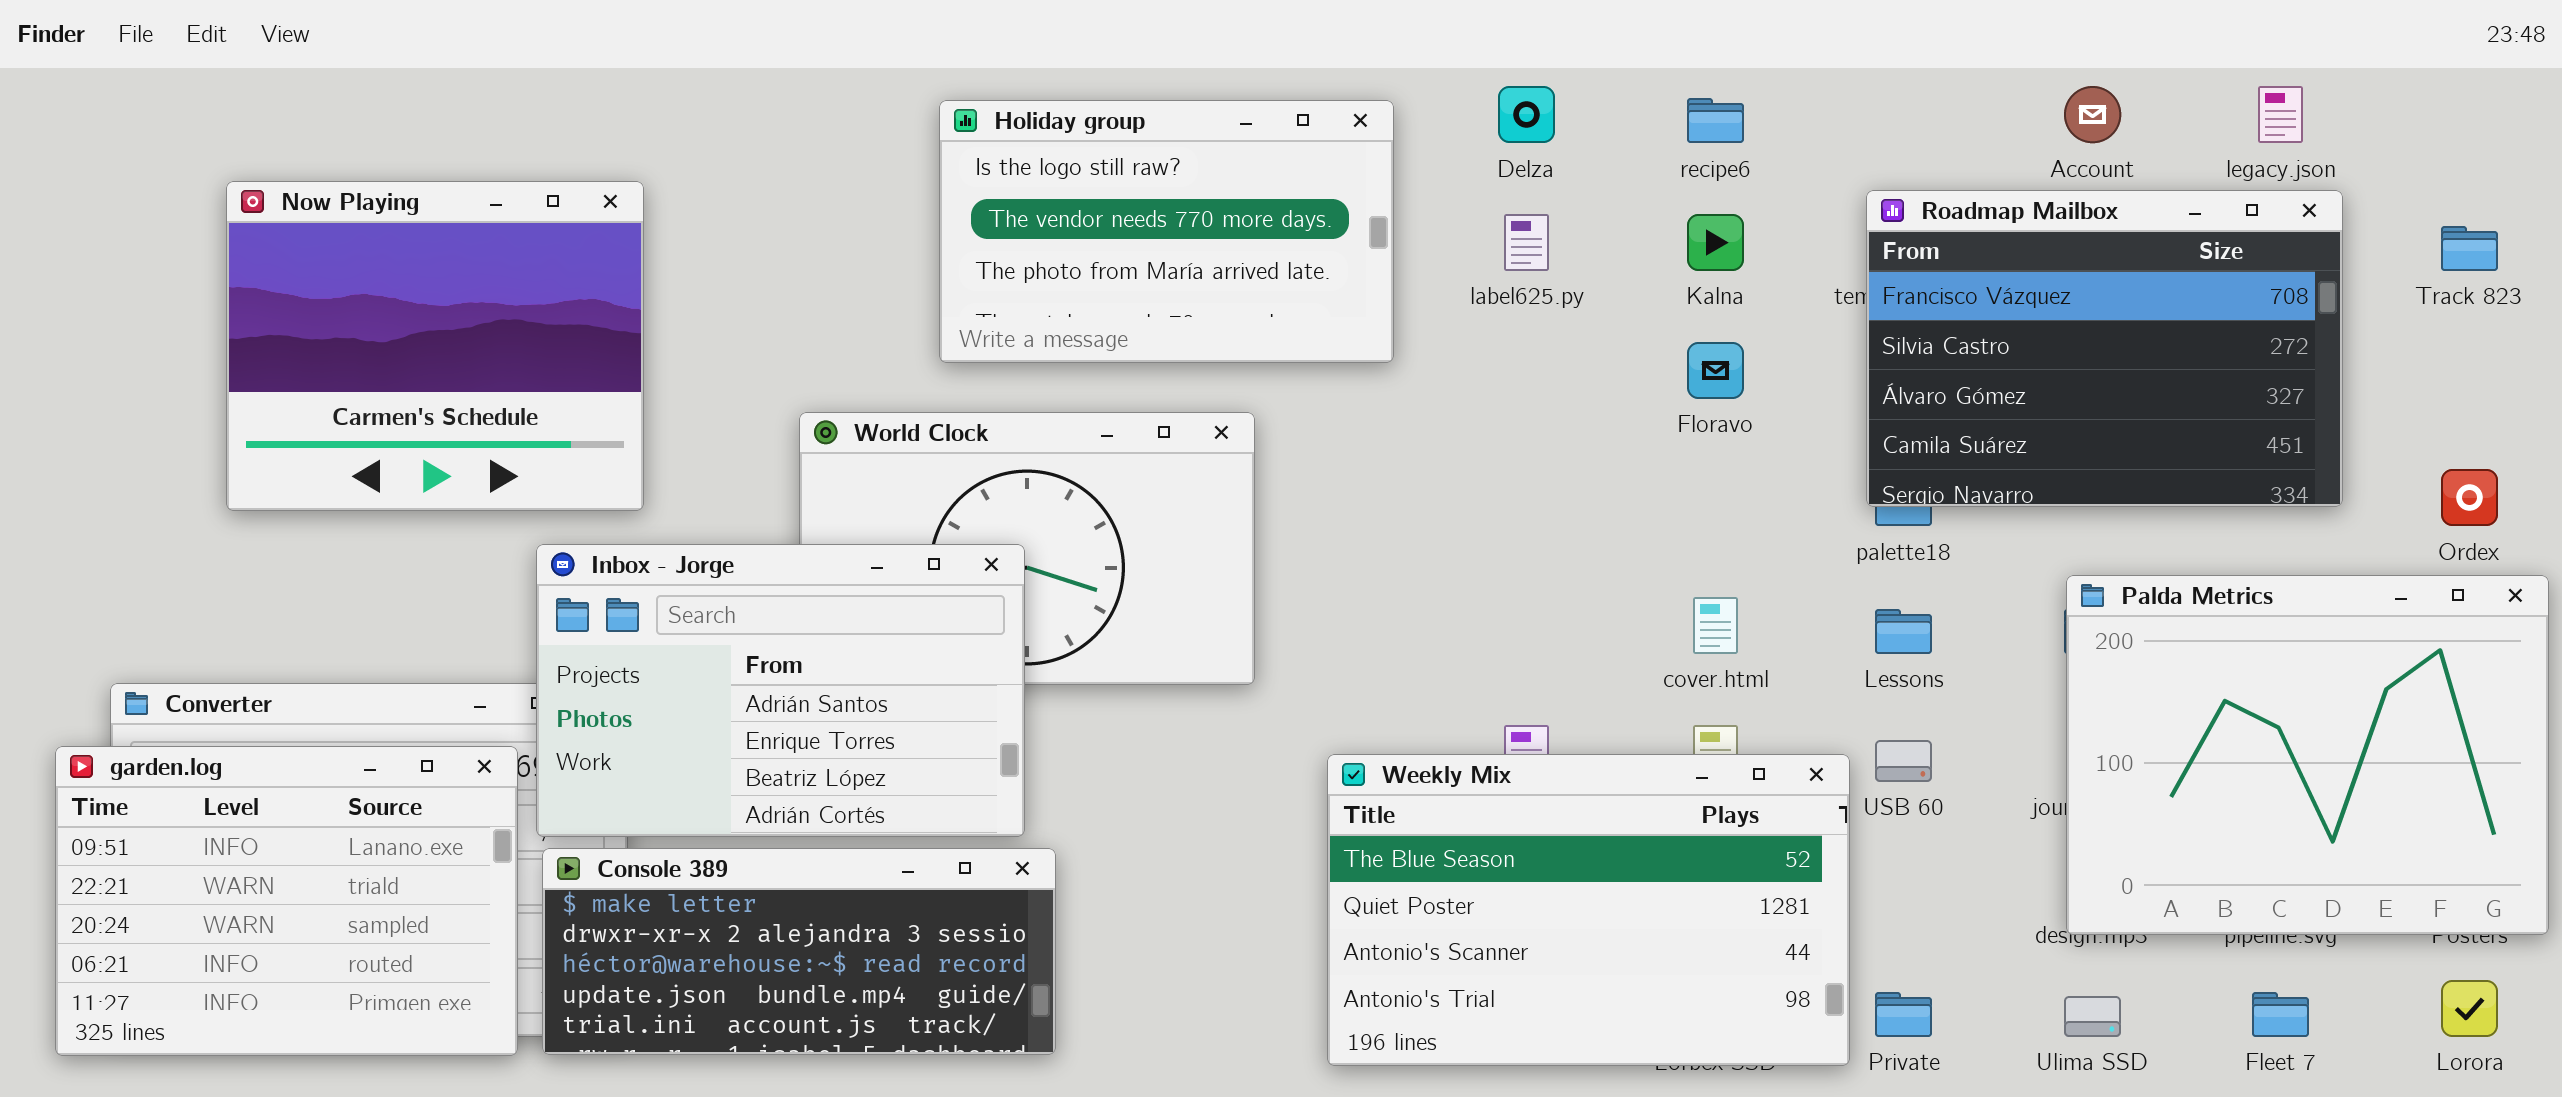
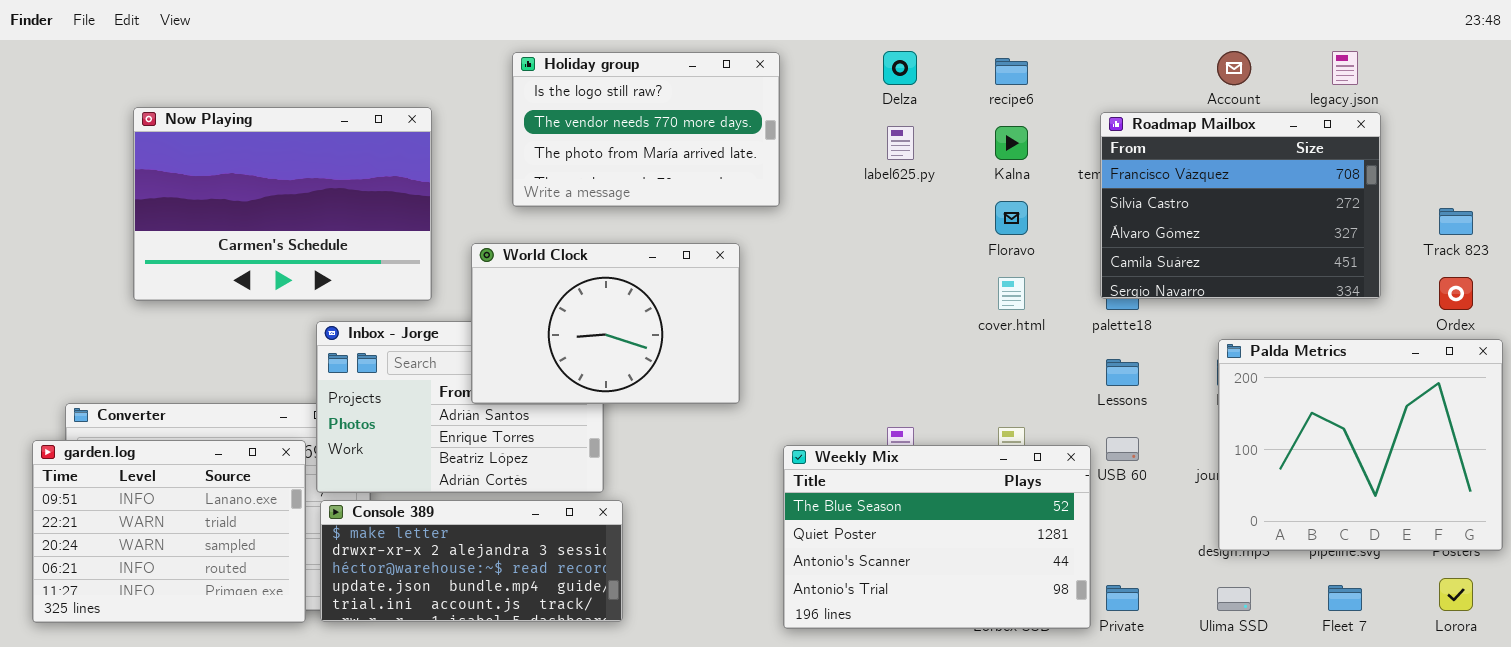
Holiday group: [939,100,1394,363] -> [512,52,780,207], moved
Now Playing: [226,181,644,511] -> [133,107,432,301], resized
Track 823: [2441,226,2498,271] -> [1439,208,1473,235], moved
World Clock: [799,412,1255,685] -> [471,243,740,404], raised
cover.html: [1693,597,1738,654] -> [998,277,1025,310], moved

